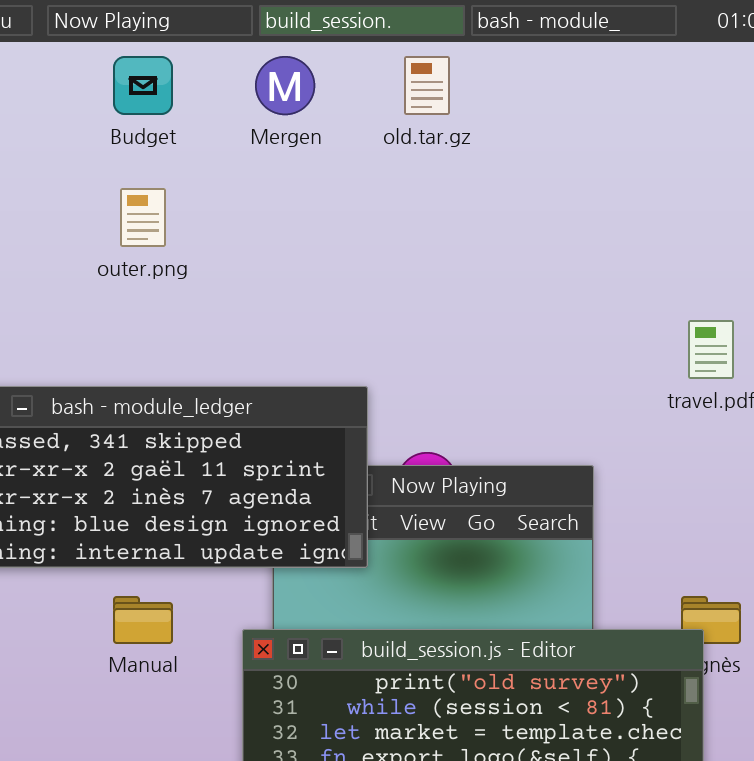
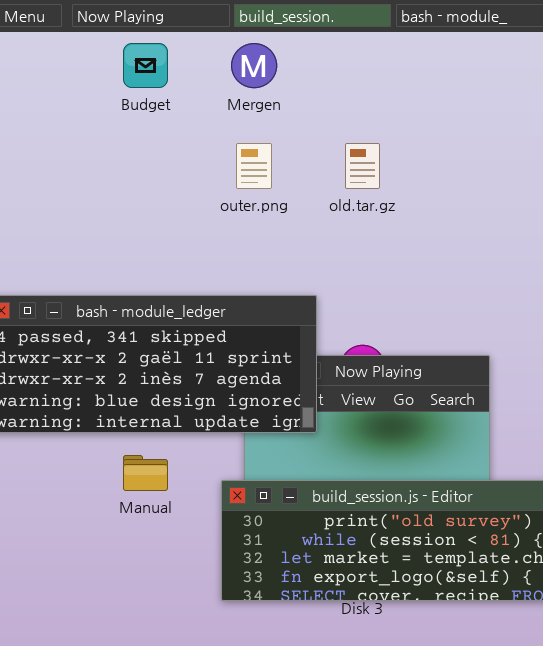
old.tar.gz: [404,56,450,115] -> [345,143,380,189], moved
outer.png: [120,188,166,247] -> [236,143,272,189], moved

